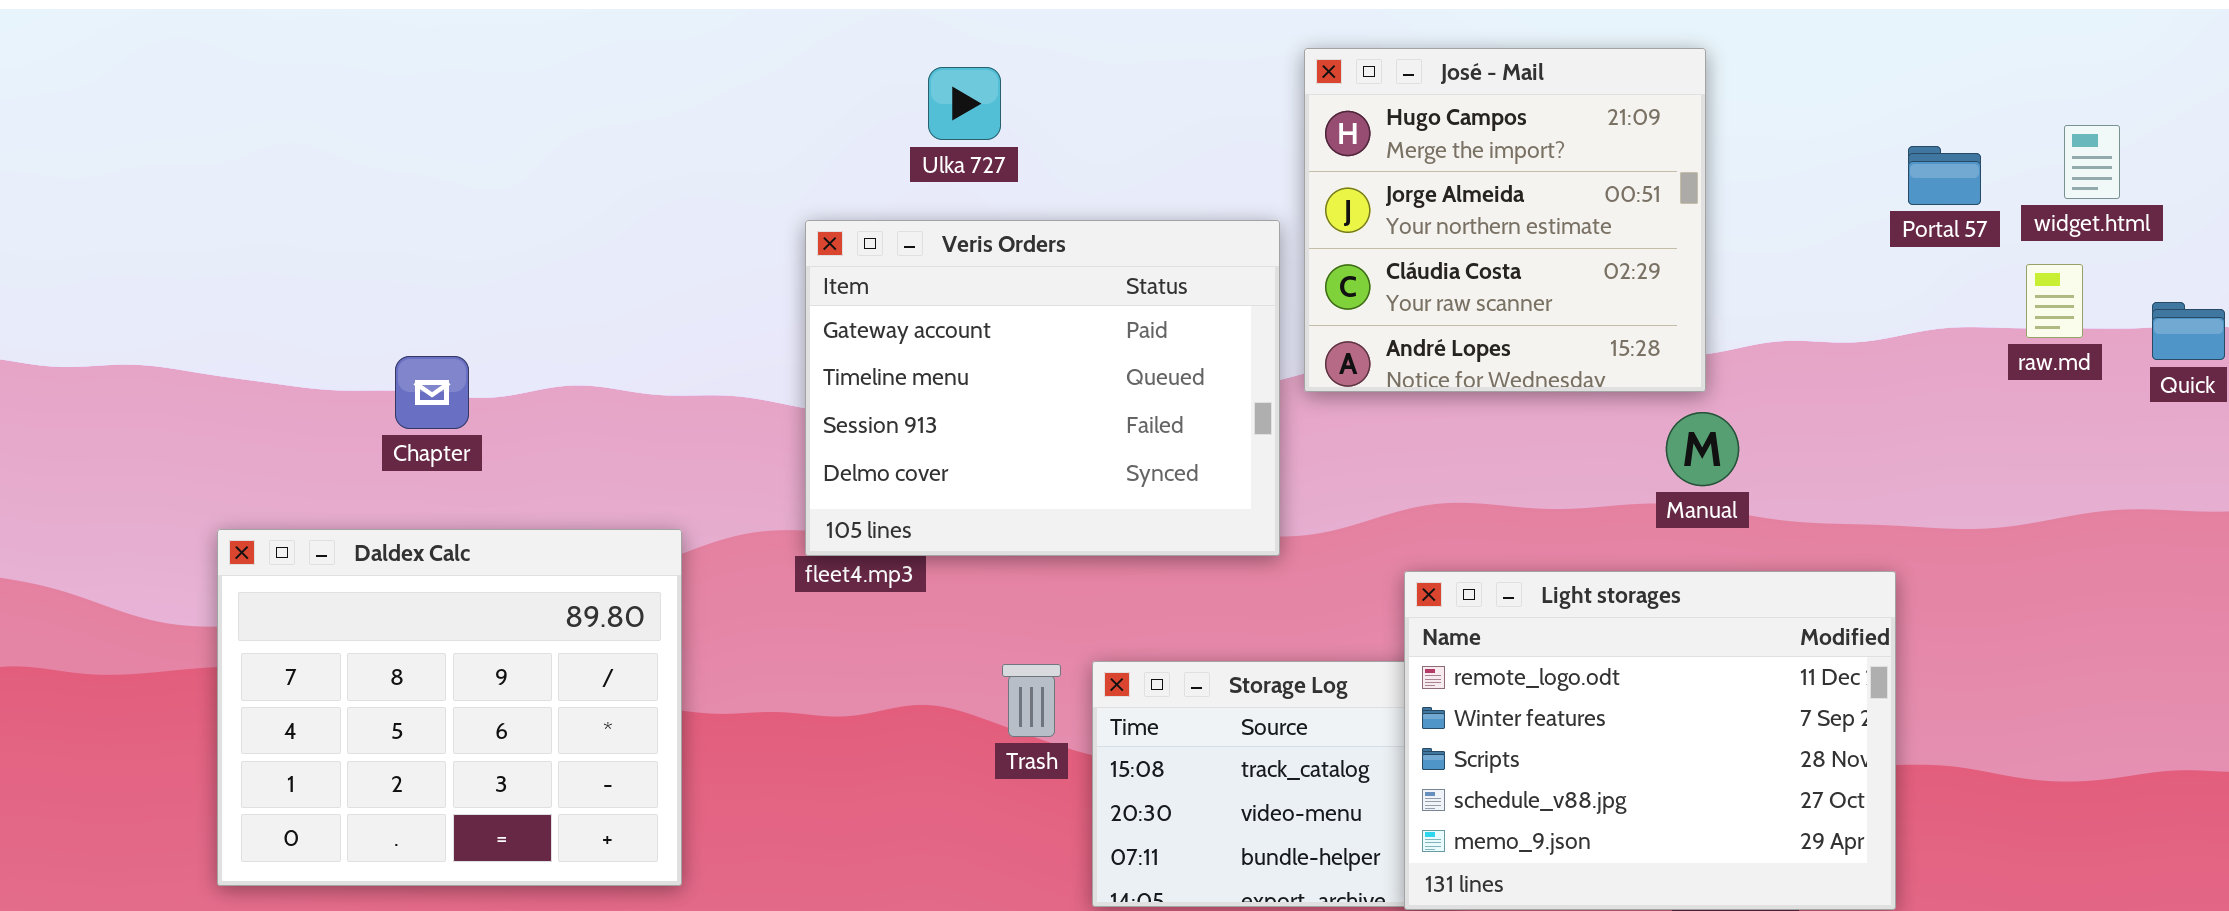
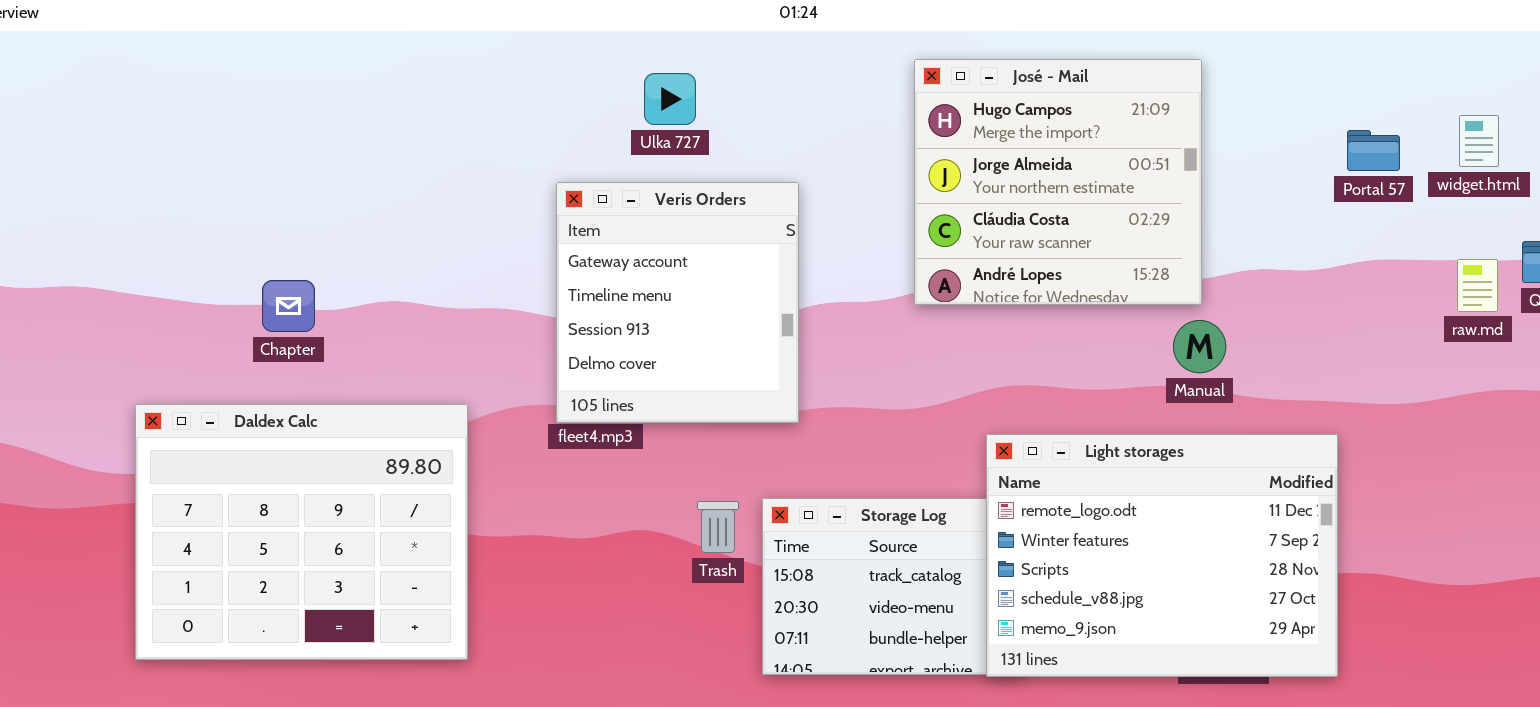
Veris Orders: [805,220,1280,556] -> [556,182,799,423], resized
raw.md: [2026,264,2083,338] -> [1457,259,1498,312], moved

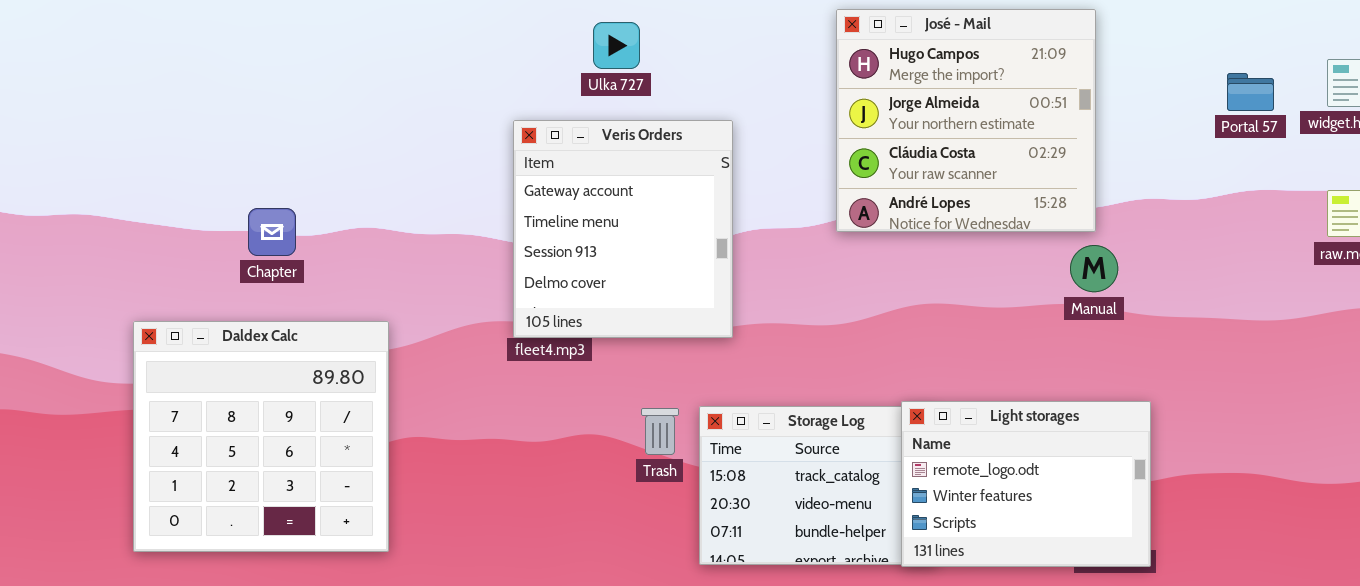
Daldex Calc: [135,404,468,660] -> [133,321,389,552], resized
Light storages: [986,434,1338,677] -> [901,401,1151,567], resized

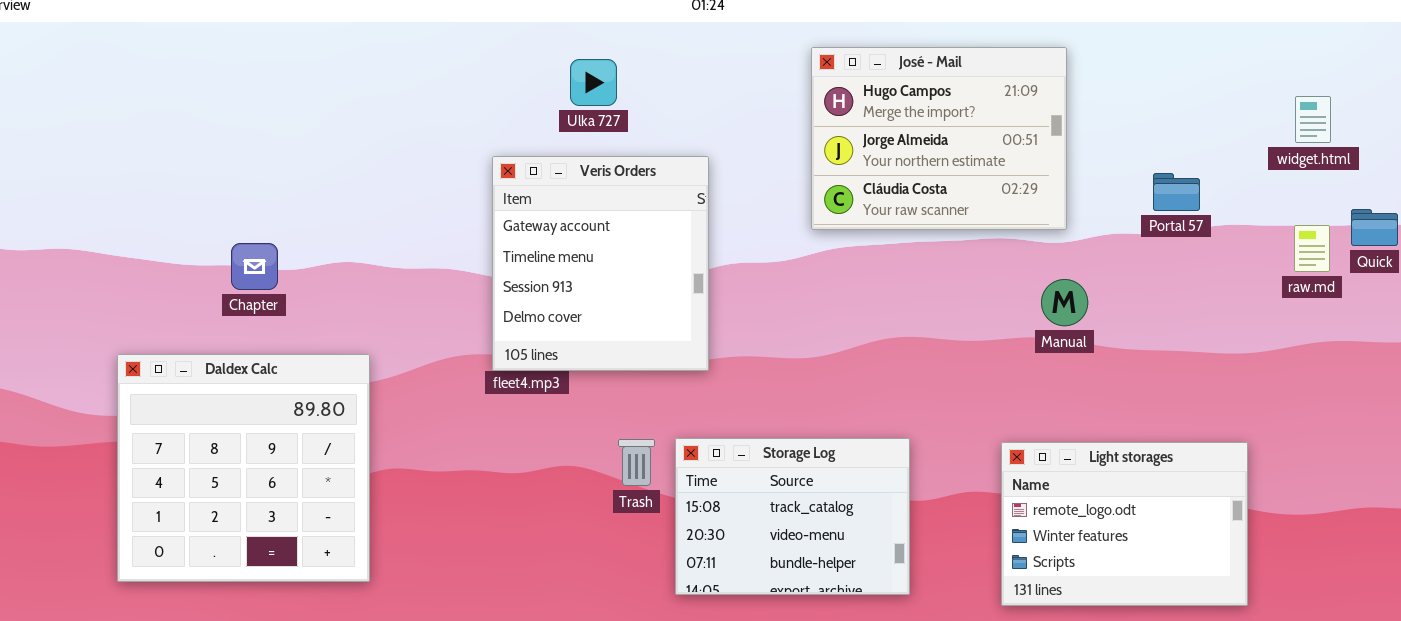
José - Mail: [836,9,1096,232] -> [811,47,1067,230], resized
Portal 57: [1227,73,1274,111] -> [1153,173,1200,211], moved
Light storages: [901,401,1151,567] -> [1001,442,1248,606], moved

